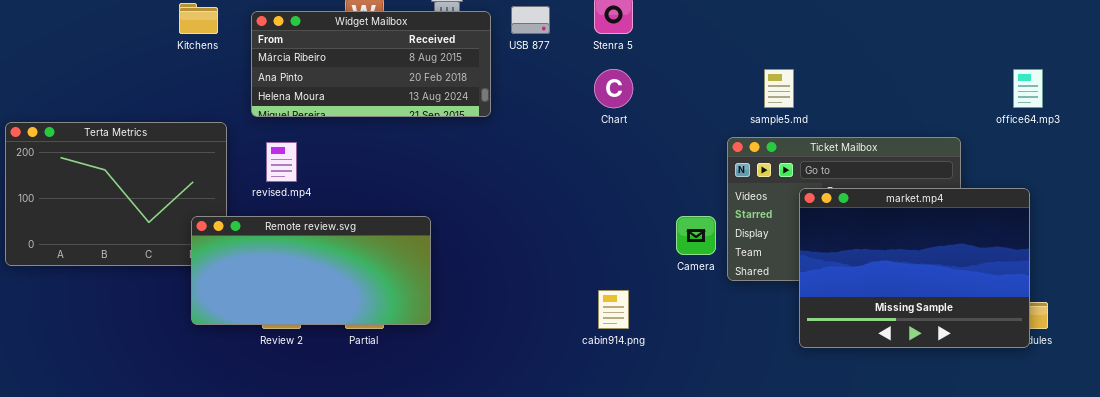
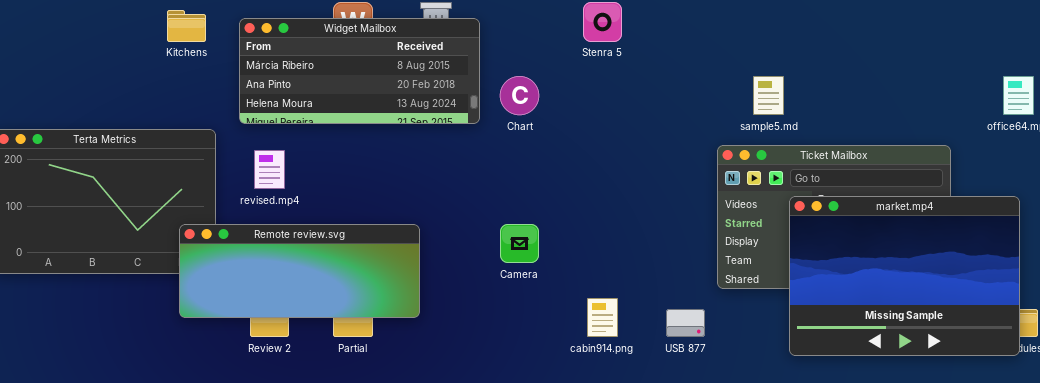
USB 877: [511,6,550,34] -> [666,309,705,337], moved
Chart: [594,69,633,108] -> [500,76,539,115], moved
Remote review.svg: [191,216,431,325] -> [179,224,420,318], resized
Camera: [676,216,716,255] -> [500,224,539,263], moved

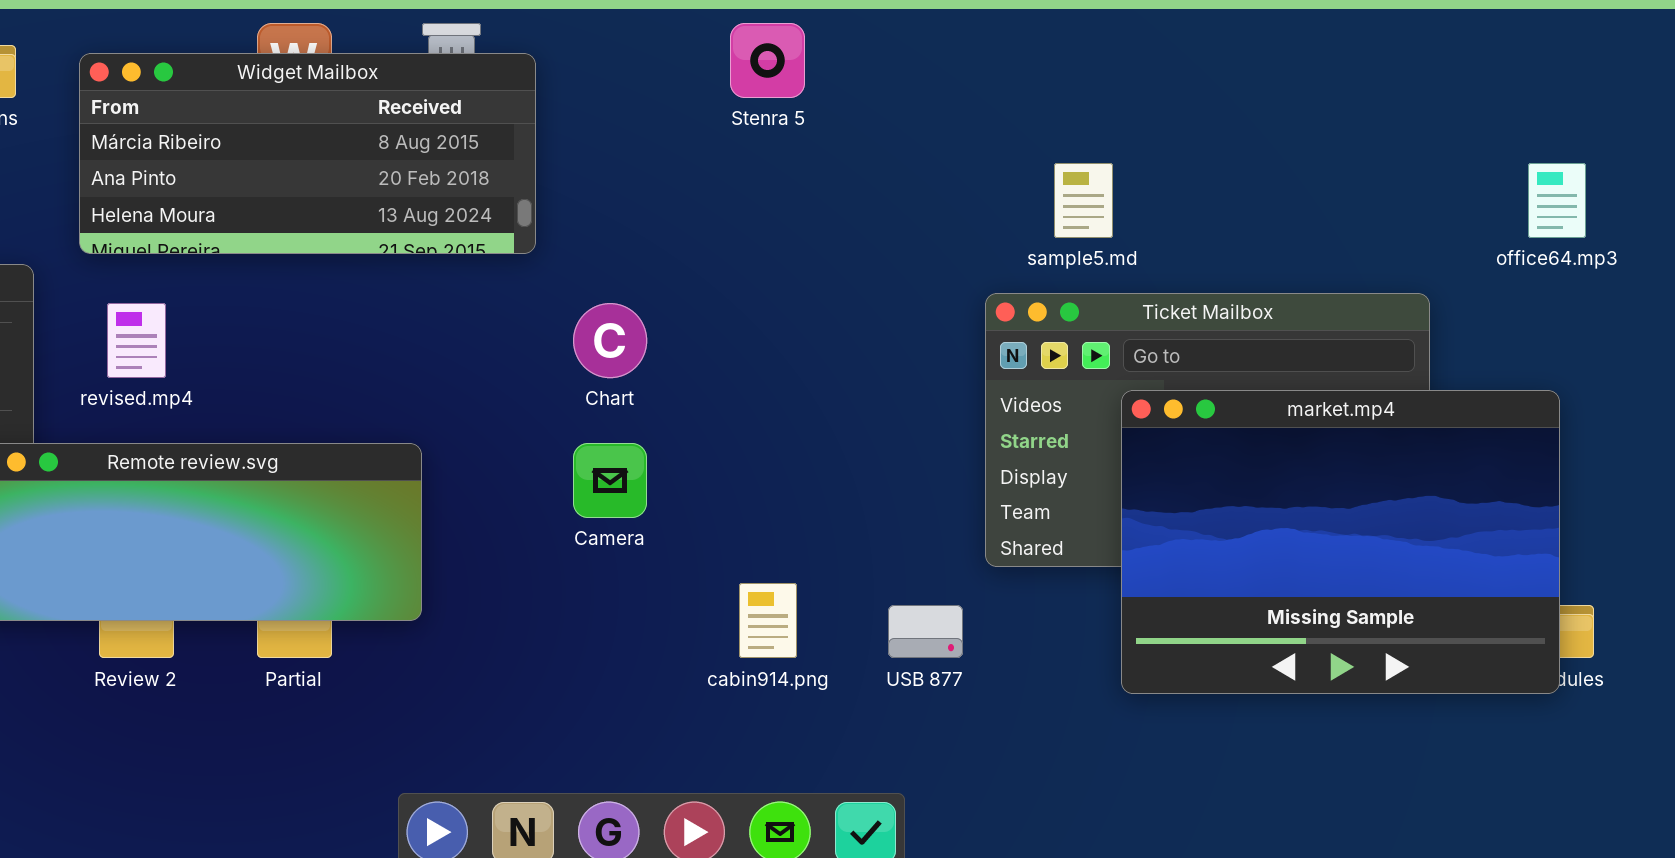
Chart: [500,76,539,115] -> [573,303,647,378], moved

